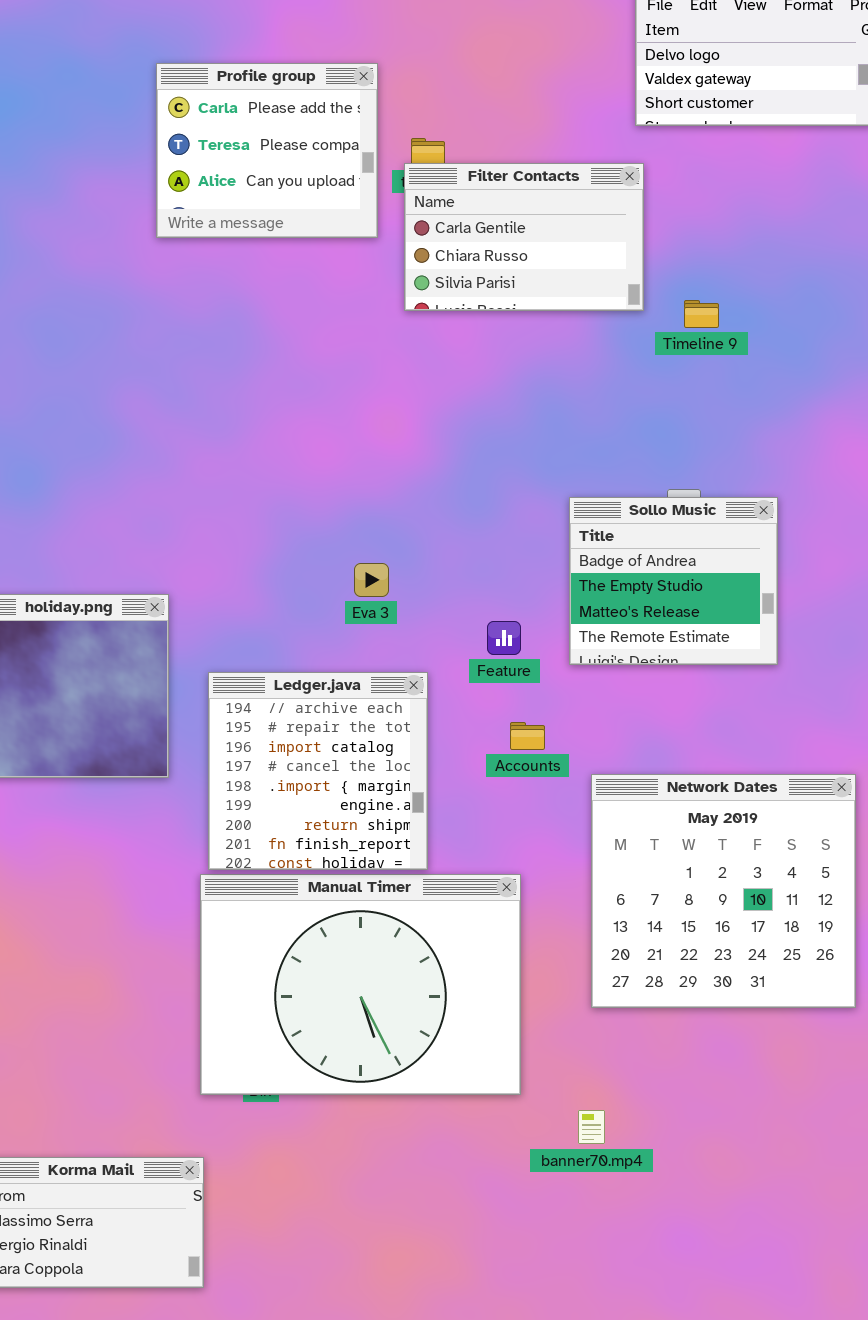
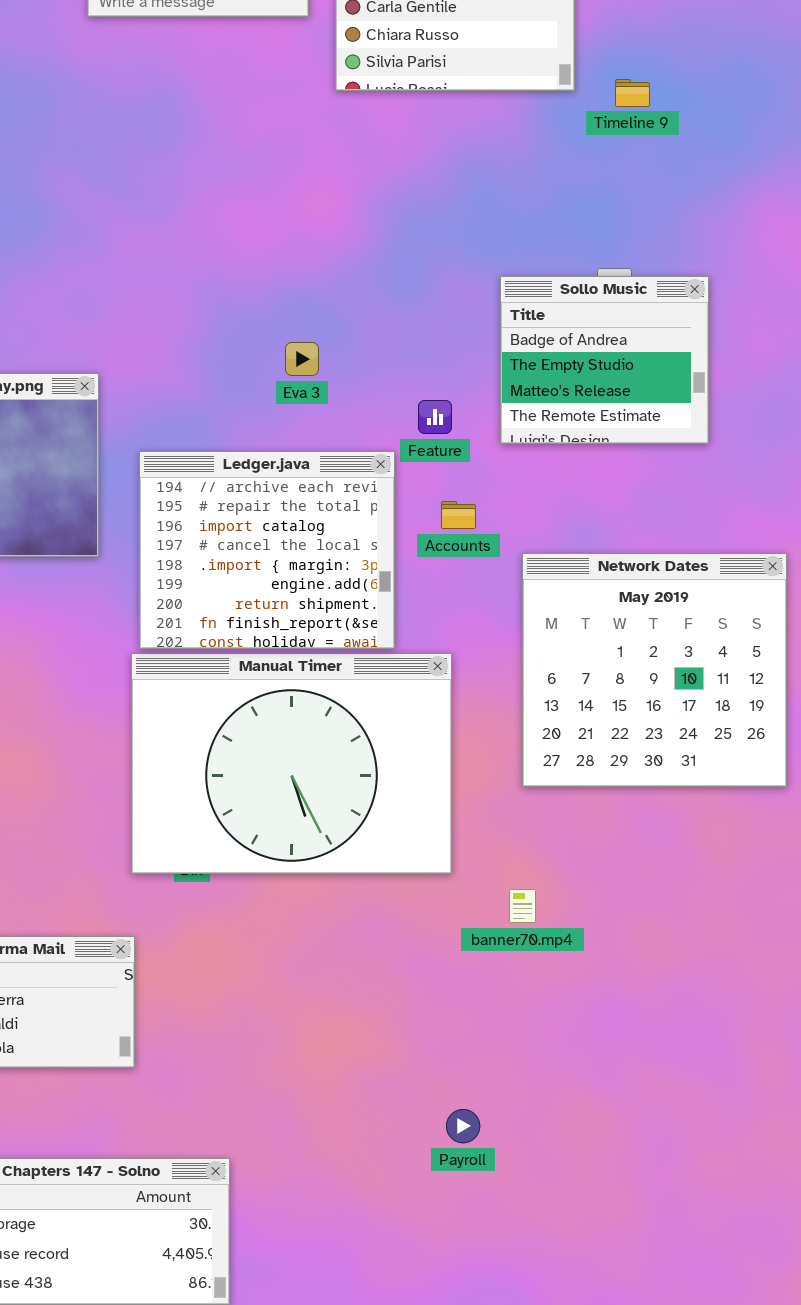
Ledger.java: [208,672,428,870] -> [139,451,395,649], resized

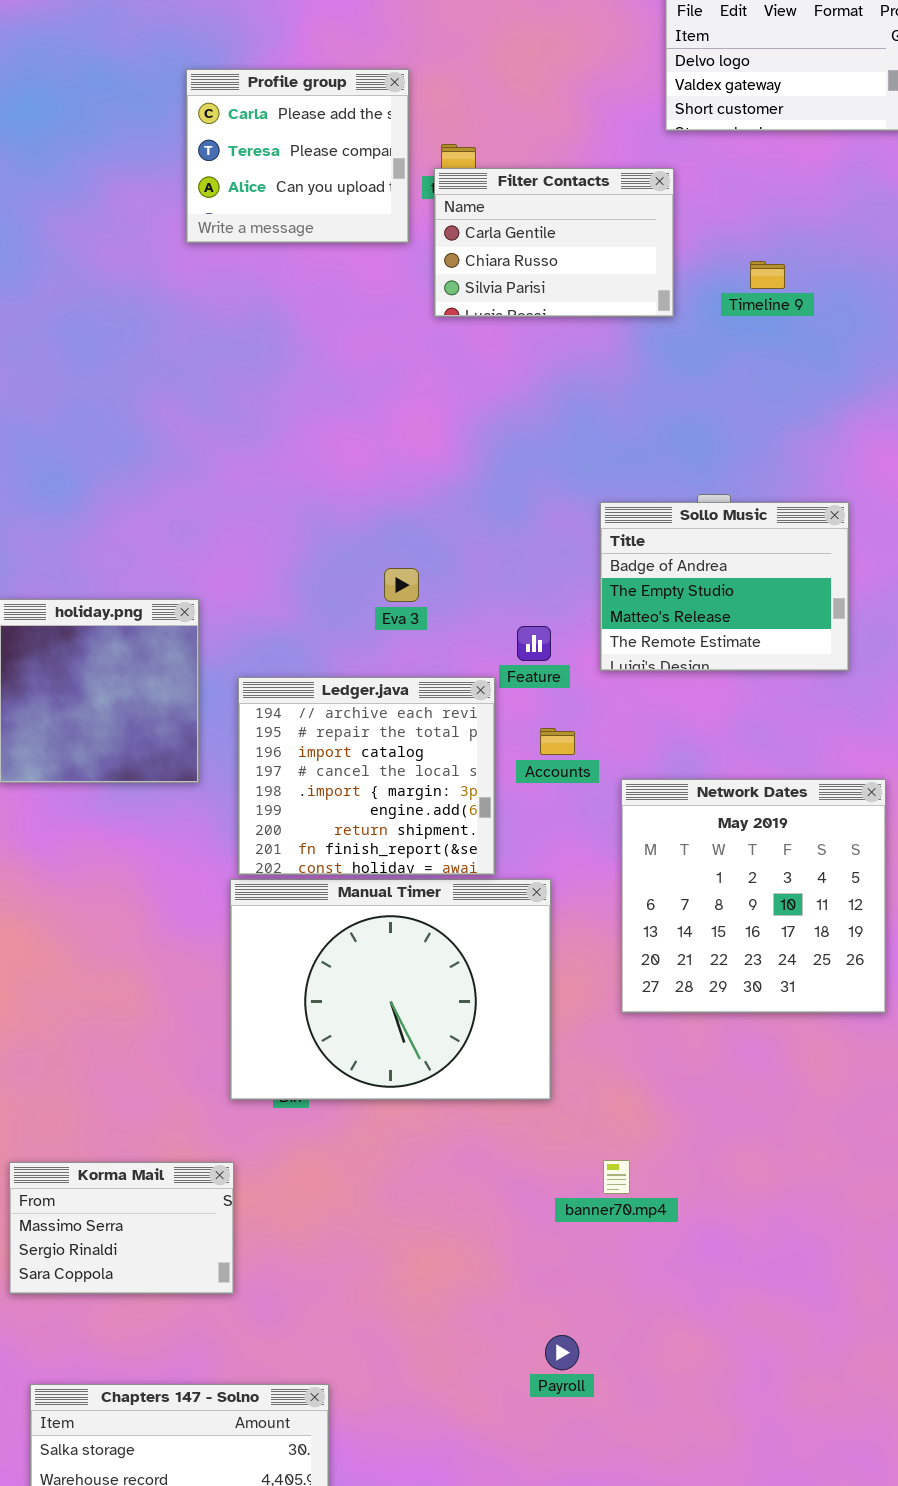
Timeline 9: [615,79,650,107] -> [750,261,785,289], moved
Sollo Music: [500,276,709,444] -> [600,502,849,671], resized
banner70.mp4: [509,889,536,923] -> [603,1160,630,1194], moved

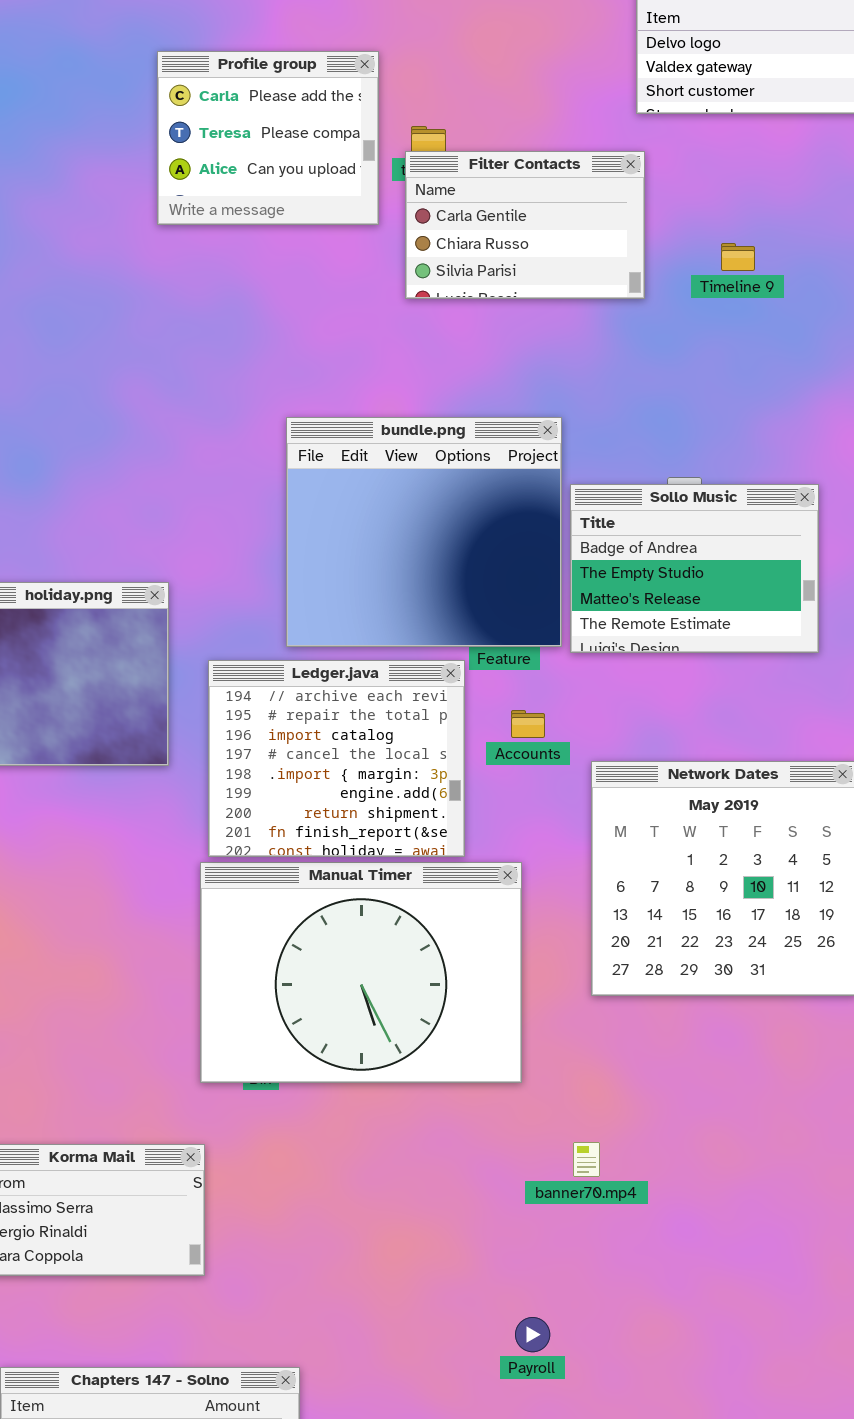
bundle.png: none -> [286,417,562,647], opened

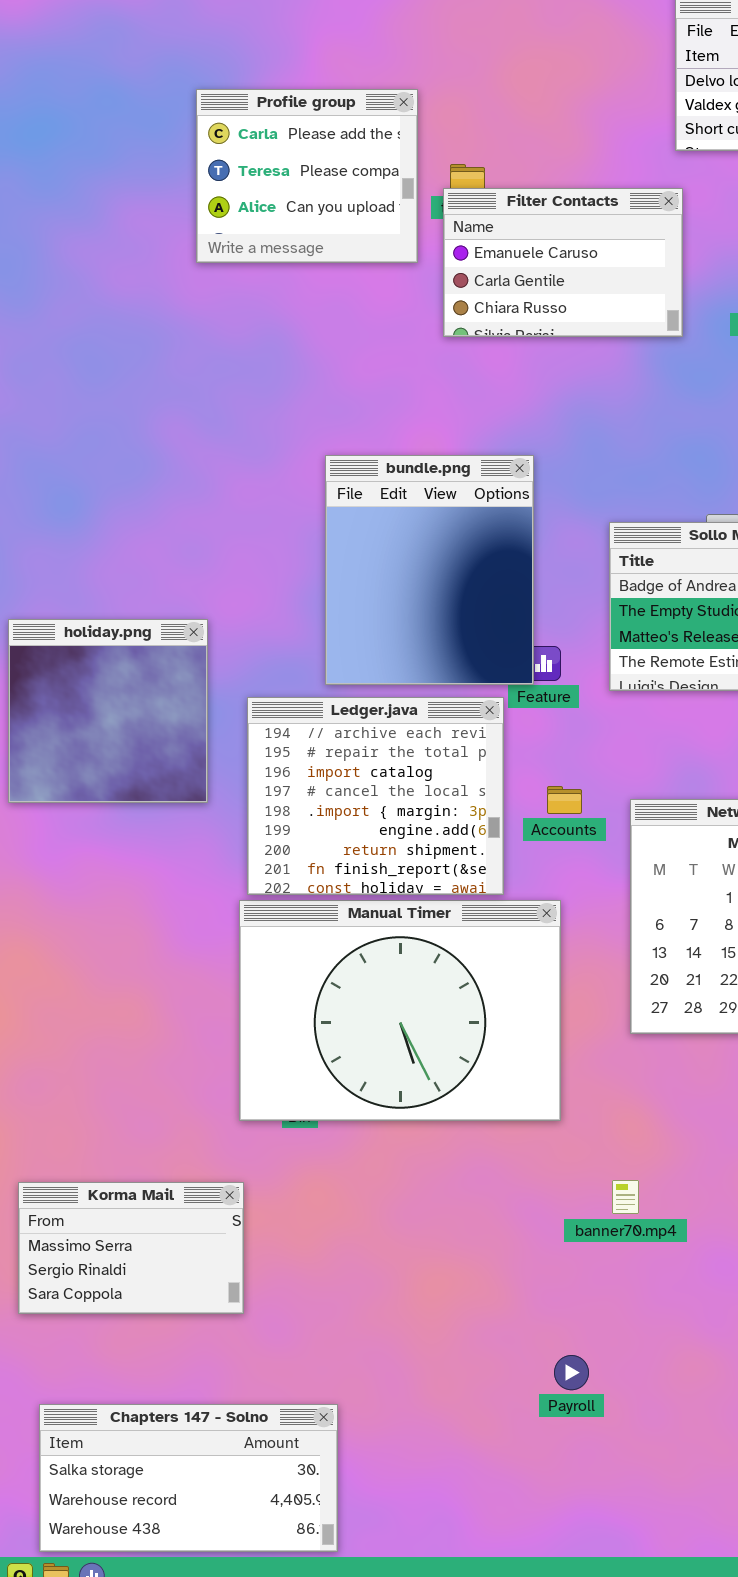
Filter Contacts: [405,151,645,299] -> [443,188,683,337], scrolled up 1 row
bundle.png: [286,417,562,647] -> [325,455,534,685], resized
Accounts: [511,710,545,738] -> [547,786,582,814], moved

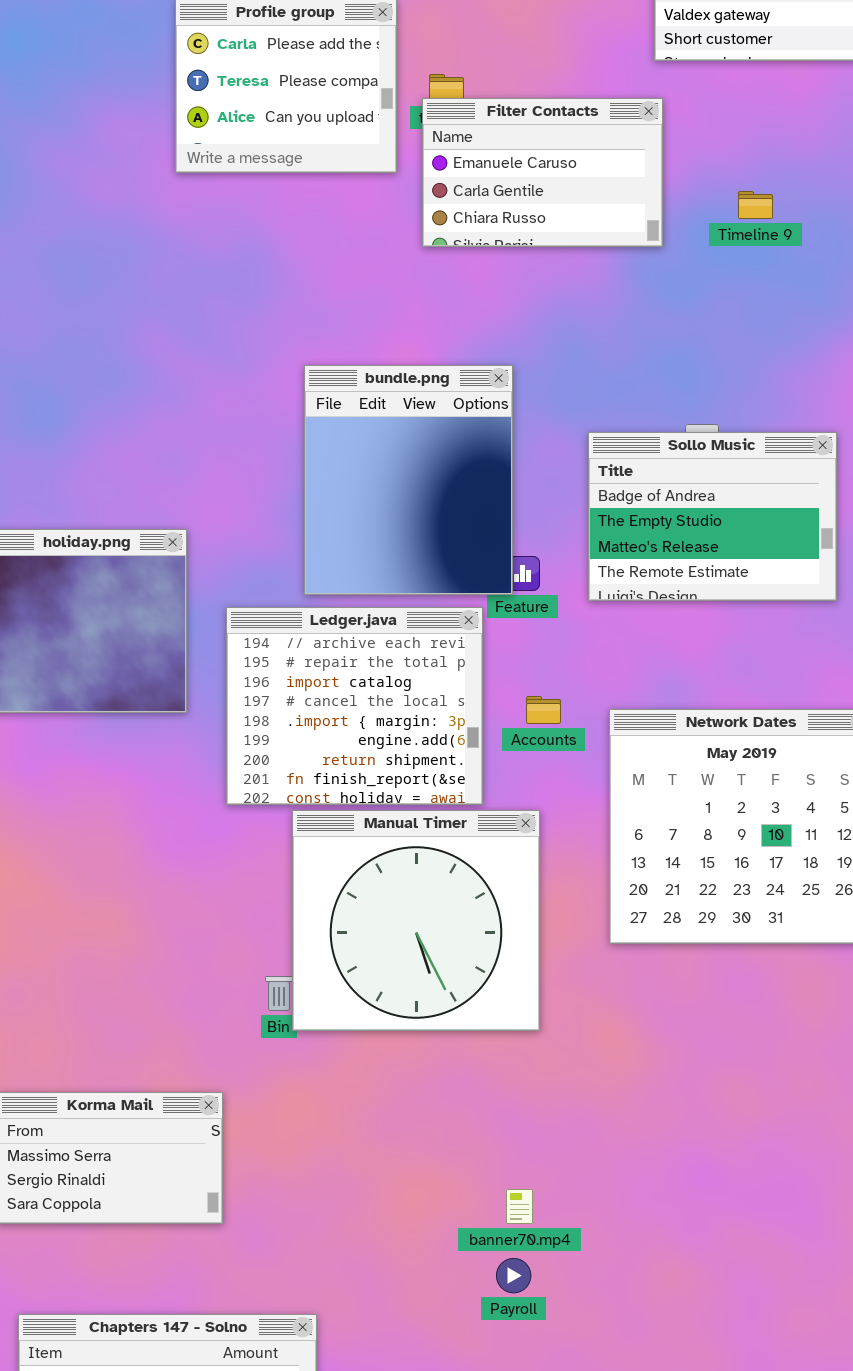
Manual Timer: [239,900,561,1121] -> [292,810,540,1031], resized
banner70.mp4: [612,1180,639,1214] -> [506,1189,533,1224], moved
Payroll: [554,1355,589,1390] -> [496,1258,531,1293], moved

